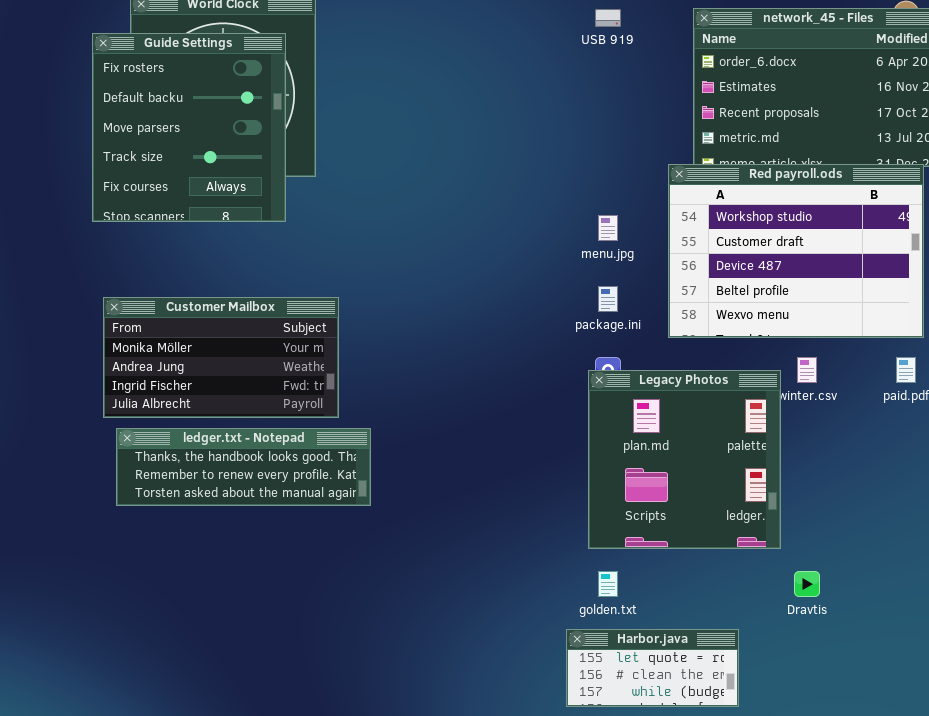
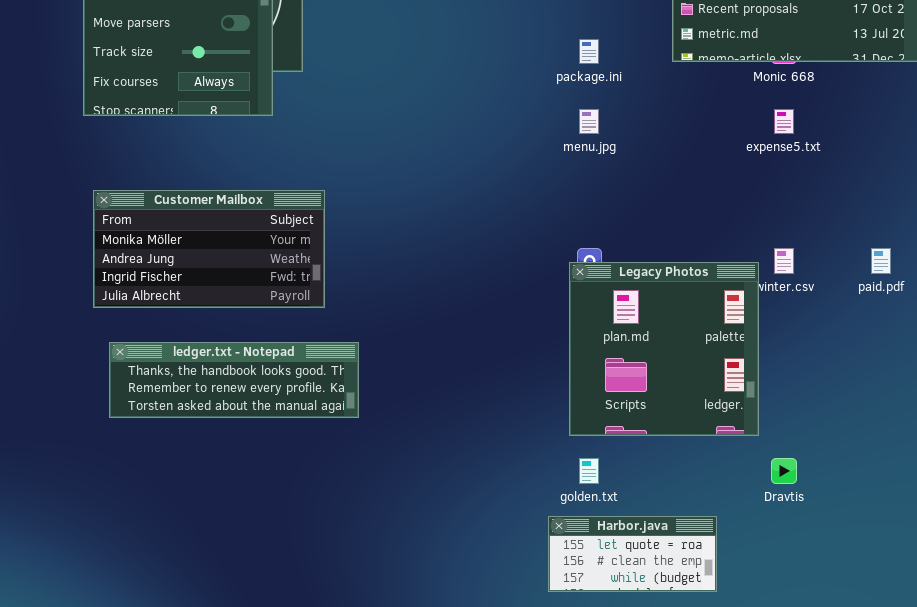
Red payroll.ods: [668,164,924,338] -> none, closed
package.ini: [598,286,618,312] -> [579,39,599,64], moved
ledger.txt - Notepad: [116,428,371,506] -> [109,342,359,418], moved

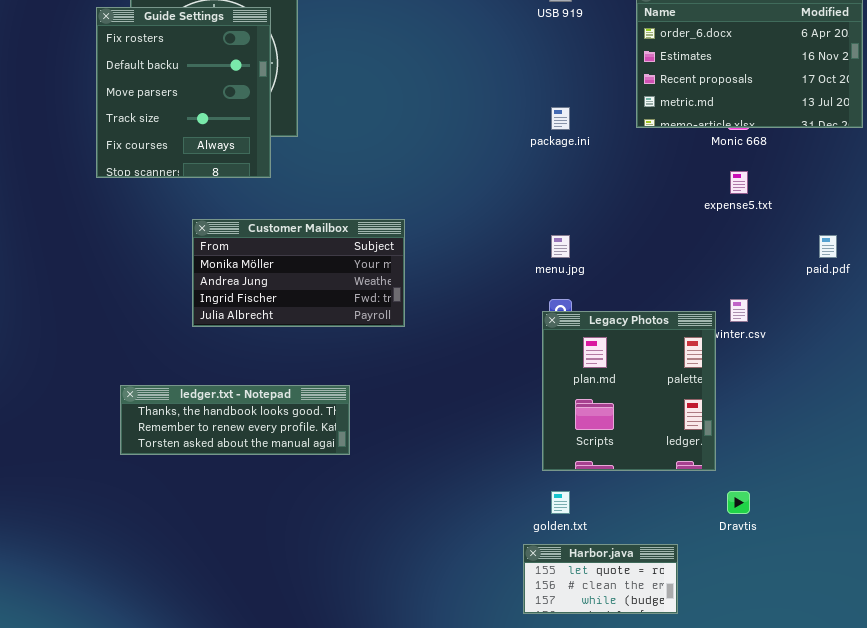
menu.jpg: [579,109,599,134] -> [551,235,570,258], moved
Customer Mailbox: [93,190,325,308] -> [192,219,405,327], moved
paid.pdf: [871,248,891,274] -> [819,235,837,258], moved

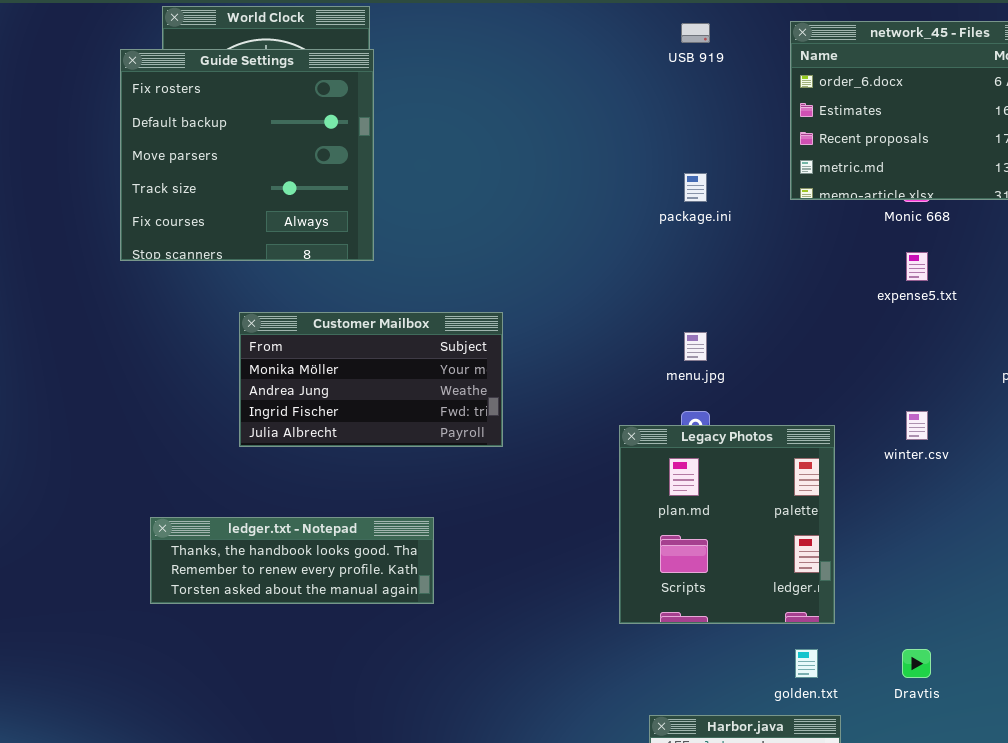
Guide Settings: [96,7,271,178] -> [120,49,374,261], resized
Legacy Photos: [542,311,716,471] -> [619,425,835,624], moved
golden.txt: [551,491,570,514] -> [795,649,818,678], moved

